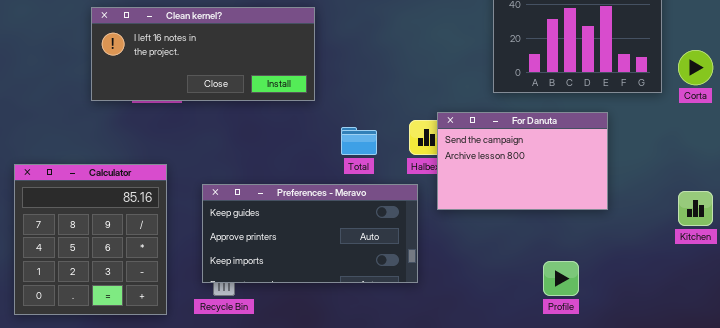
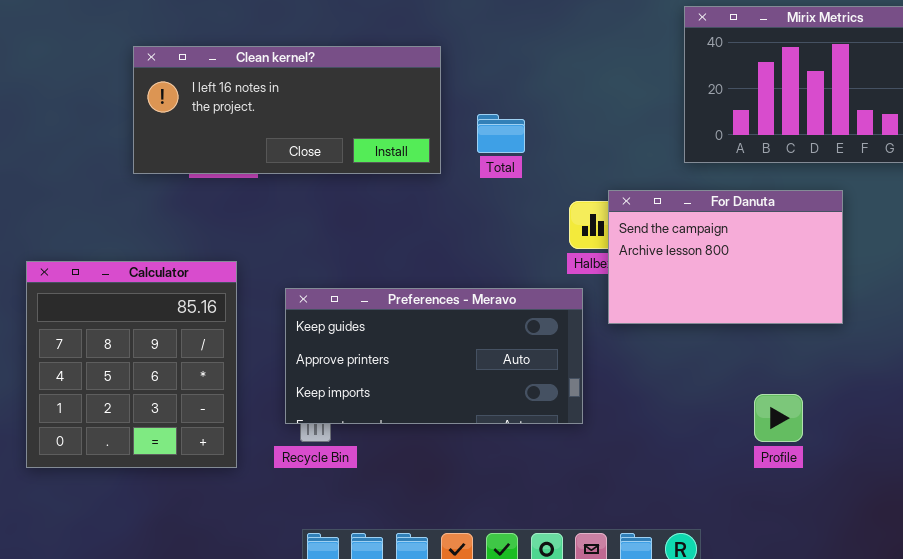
Total: [341,127,377,155] -> [477,114,525,153], moved

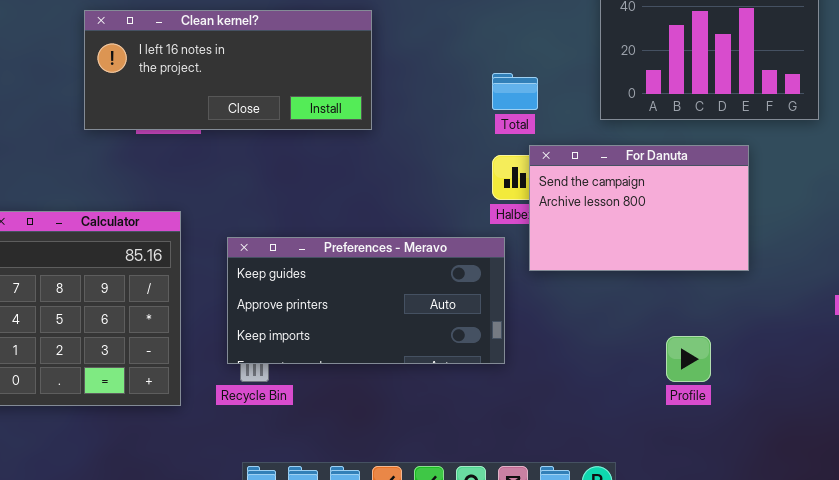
Total: [477,114,525,153] -> [492,73,538,110], moved

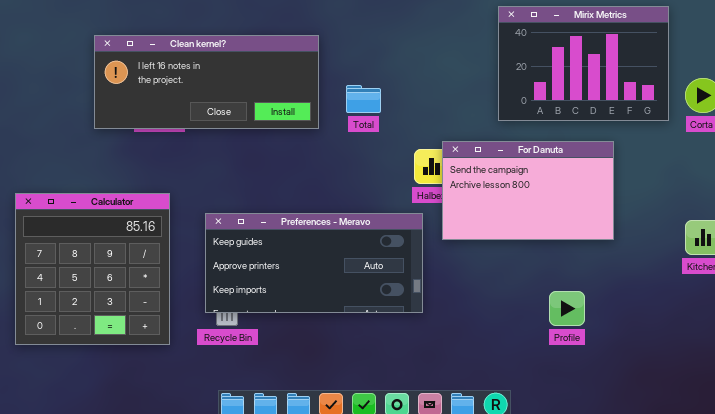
Total: [492,73,538,110] -> [346,85,381,113], moved

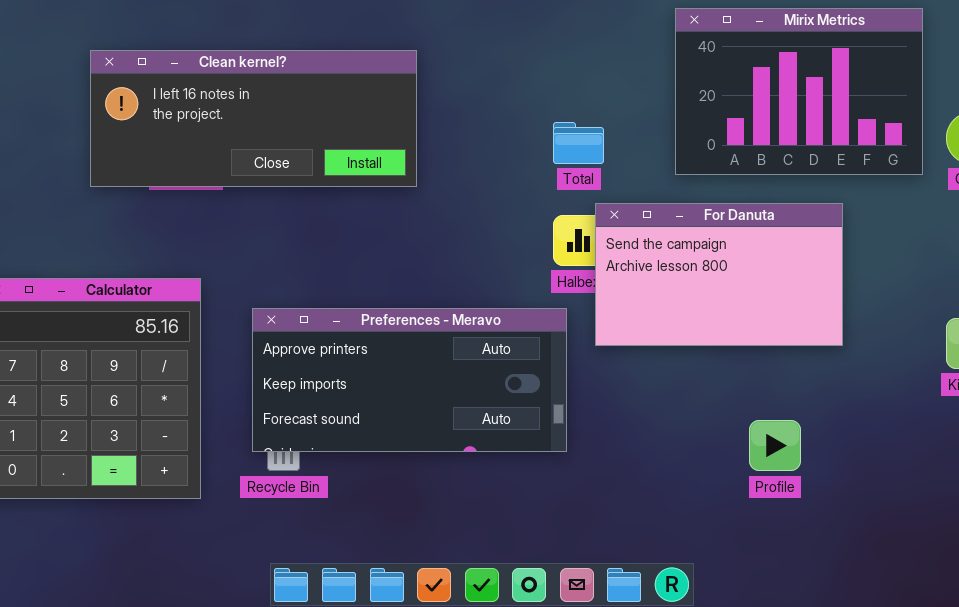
Total: [346,85,381,113] -> [553,122,604,164], moved
Preferences - Meravo: [205,213,423,313] -> [252,308,567,452], scrolled down 1 row

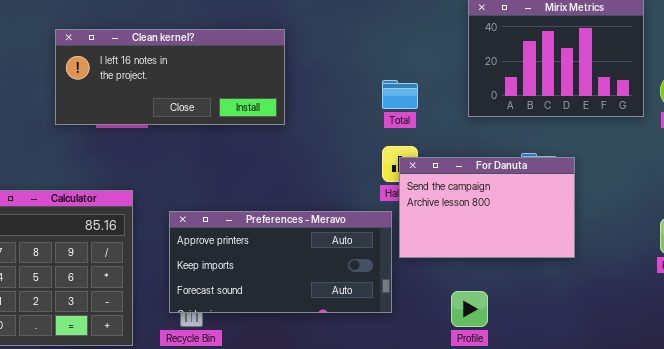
For Danuta: [595,203,843,346] -> [399,157,575,258], moved
Profile: [749,420,801,471] -> [451,291,488,327], moved

